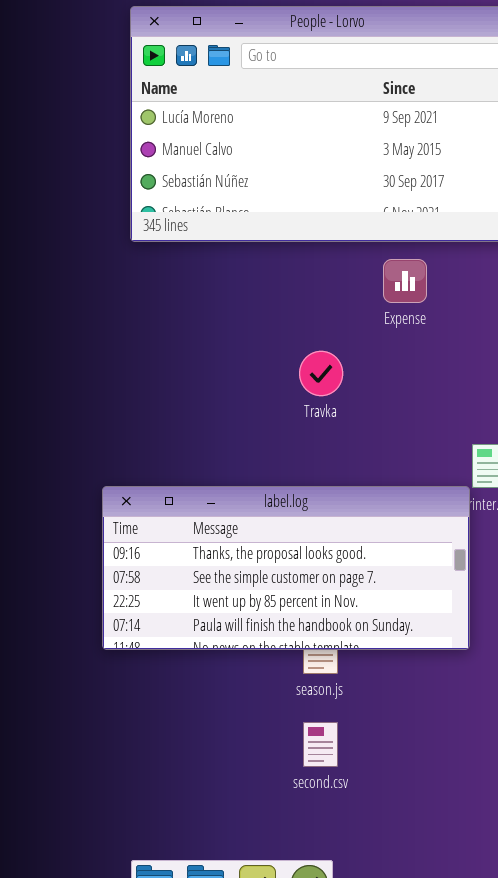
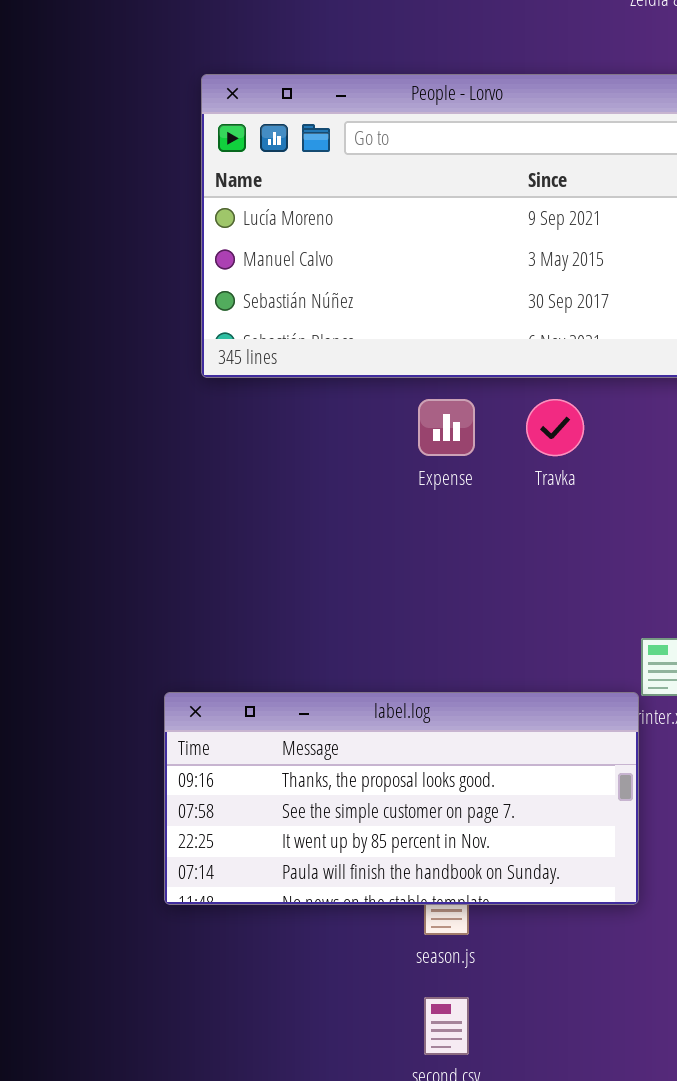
Expense: [383,259,427,303] -> [418,399,475,456], moved
Travka: [299,351,343,396] -> [526,399,584,456], moved

